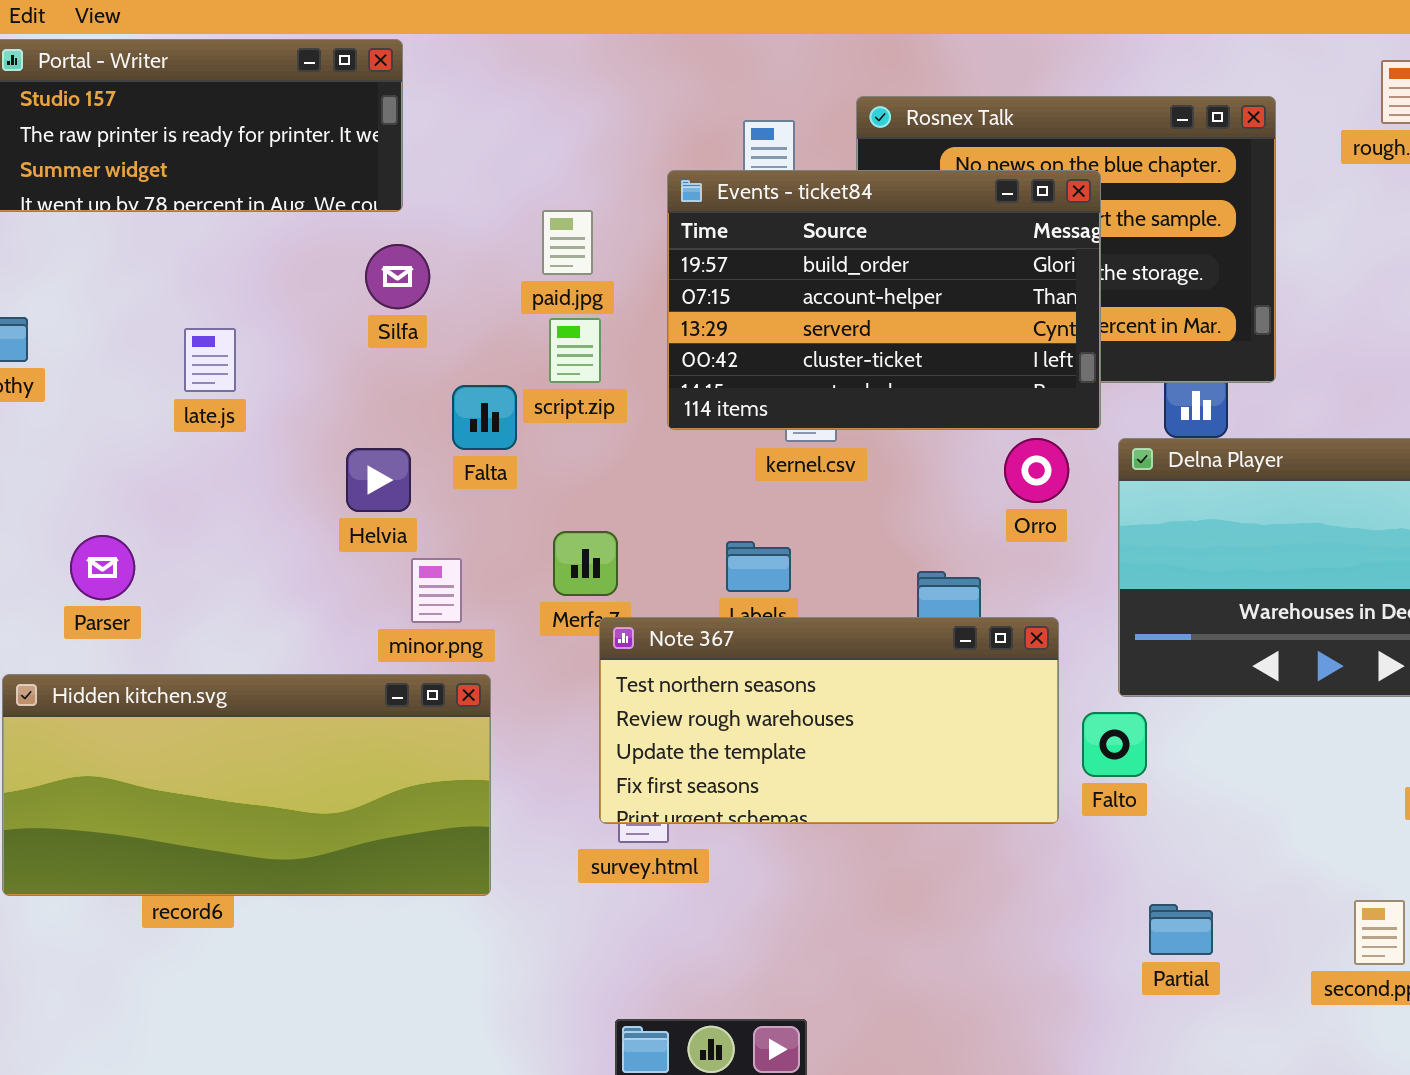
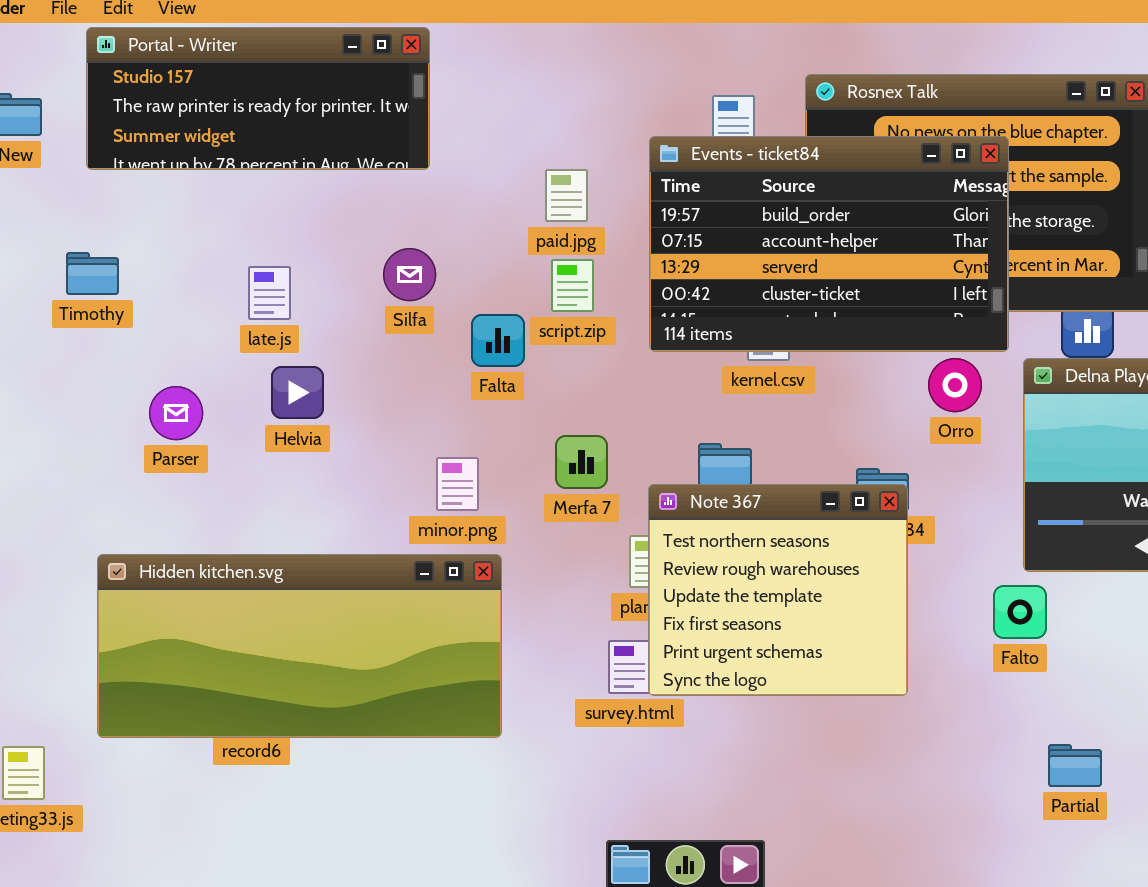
Silfa: [365,244,430,309] -> [383,248,436,301], moved
Helvia: [346,448,411,512] -> [271,366,324,419], moved
Parser: [70,535,135,600] -> [149,386,203,440], moved
Note 367: [599,617,1059,824] -> [648,484,908,696], moved, resized

